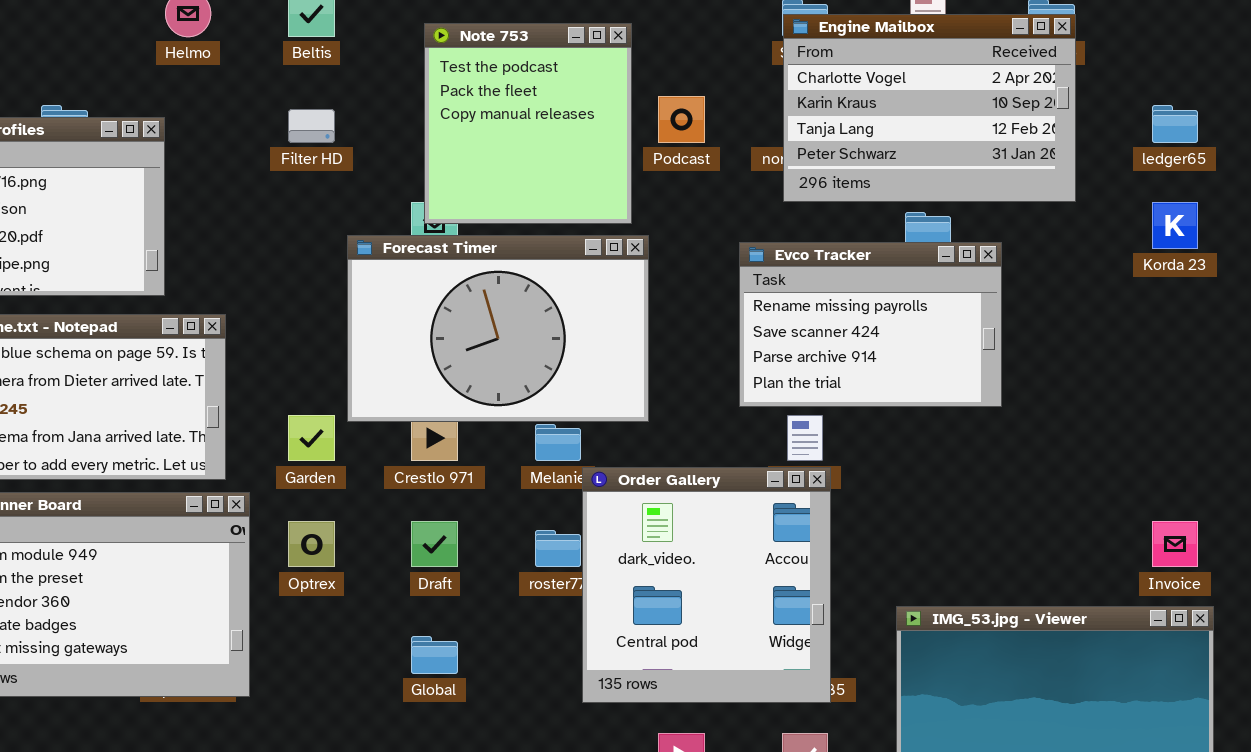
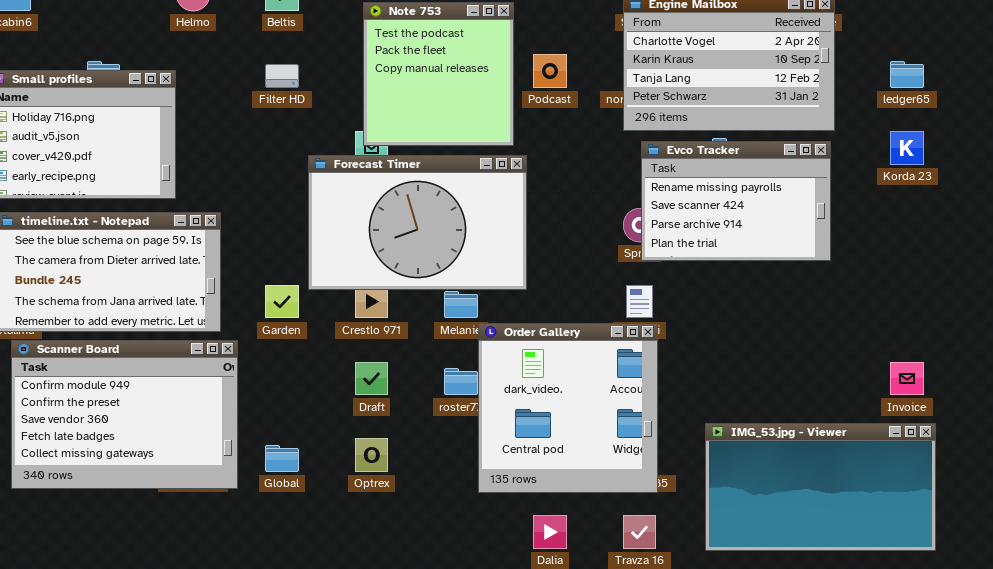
Evco Tracker: [739,242,1002,407] -> [641,141,831,261], moved
Optrex: [288,521,335,567] -> [355,438,388,472], moved
Global: [411,636,458,674] -> [265,445,299,472], moved

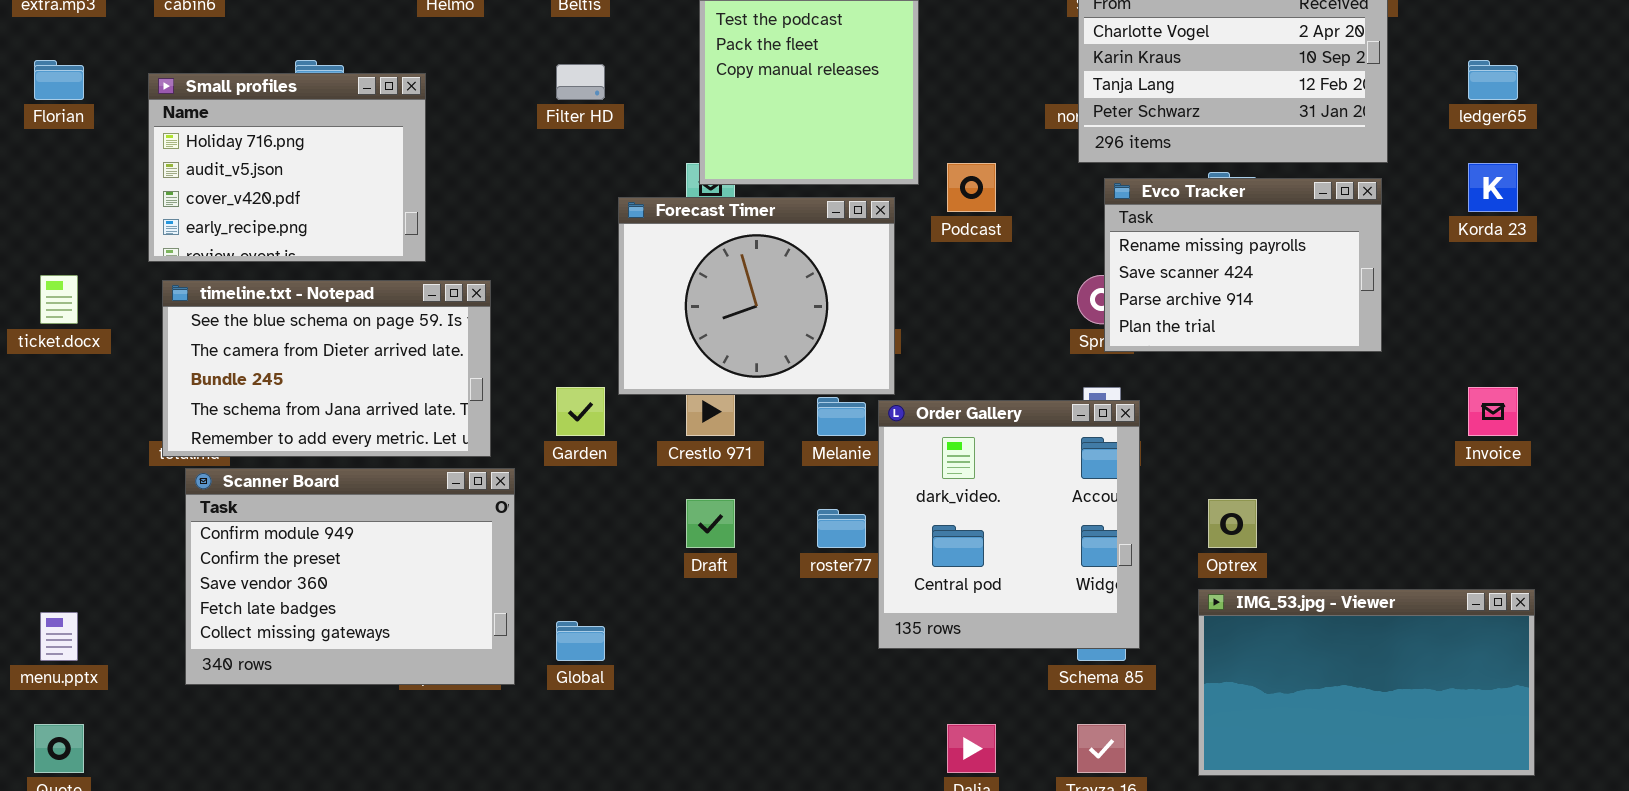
Podcast: [533,54,567,88] -> [947,163,996,212], moved
Forecast Timer: [308,155,527,290] -> [618,197,895,395], resized
Order Gallery: [478,323,658,493] -> [878,400,1140,649], moved
Invoice: [890,362,924,395] -> [1468,387,1518,436], moved
Optrex: [355,438,388,472] -> [1208,499,1257,548], moved

